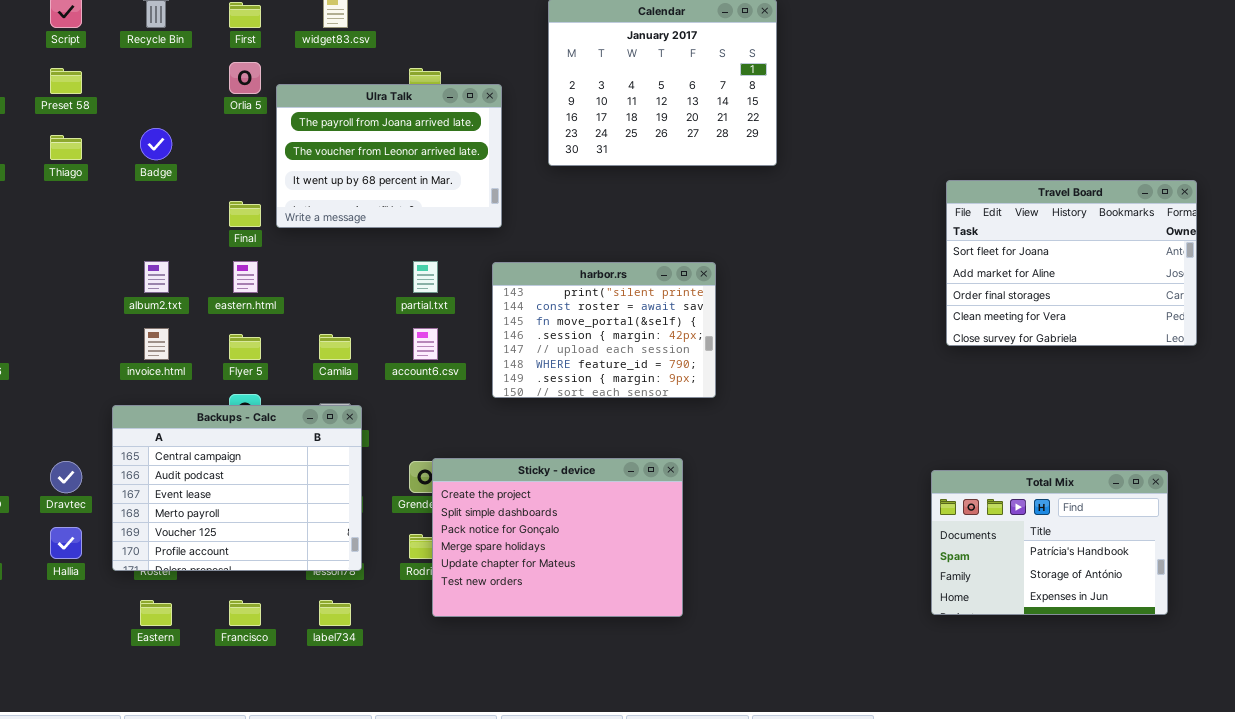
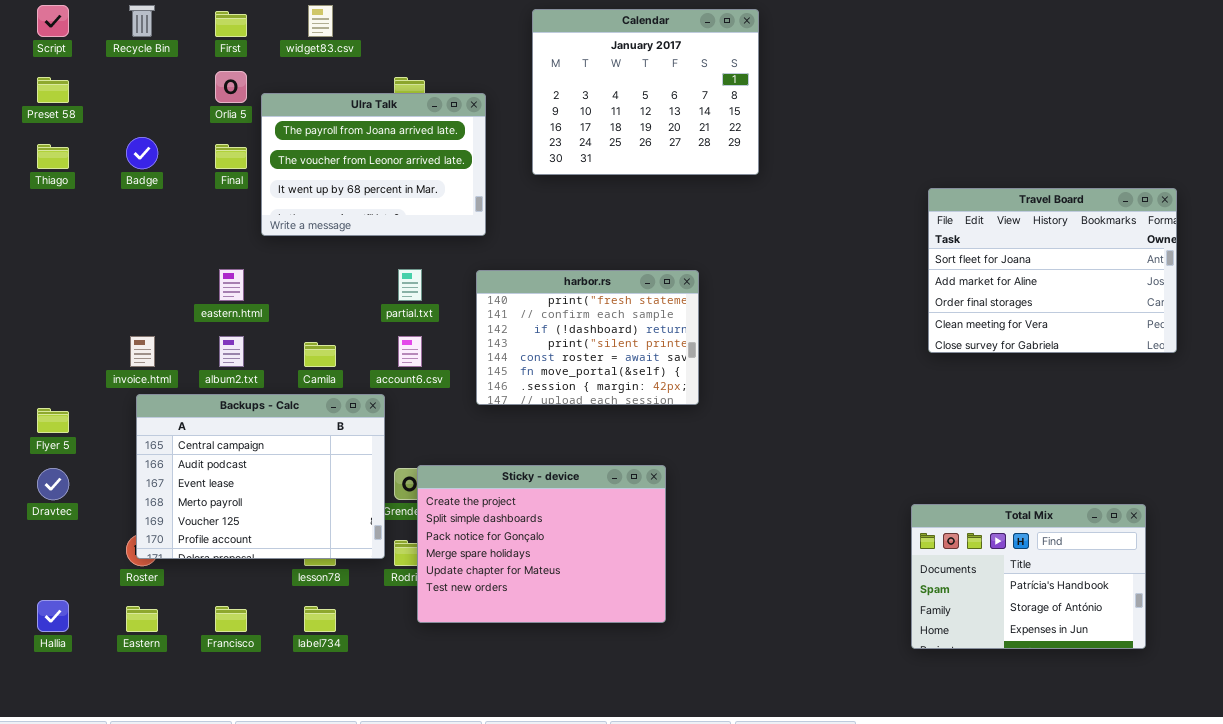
Final: [229,201,261,227] -> [215,144,247,169], moved
album2.txt: [144,261,169,293] -> [219,336,244,367], moved
harbor.rs: [492,262,716,398] -> [476,270,699,405], scrolled up 3 rows
Flyer 5: [229,334,261,360] -> [37,408,69,433], moved
Backups - Calc: [112,405,362,571] -> [136,394,385,559], moved
Total Mix: [931,470,1168,615] -> [911,504,1146,649], moved
Hallia: [50,527,82,559] -> [37,600,69,632], moved

